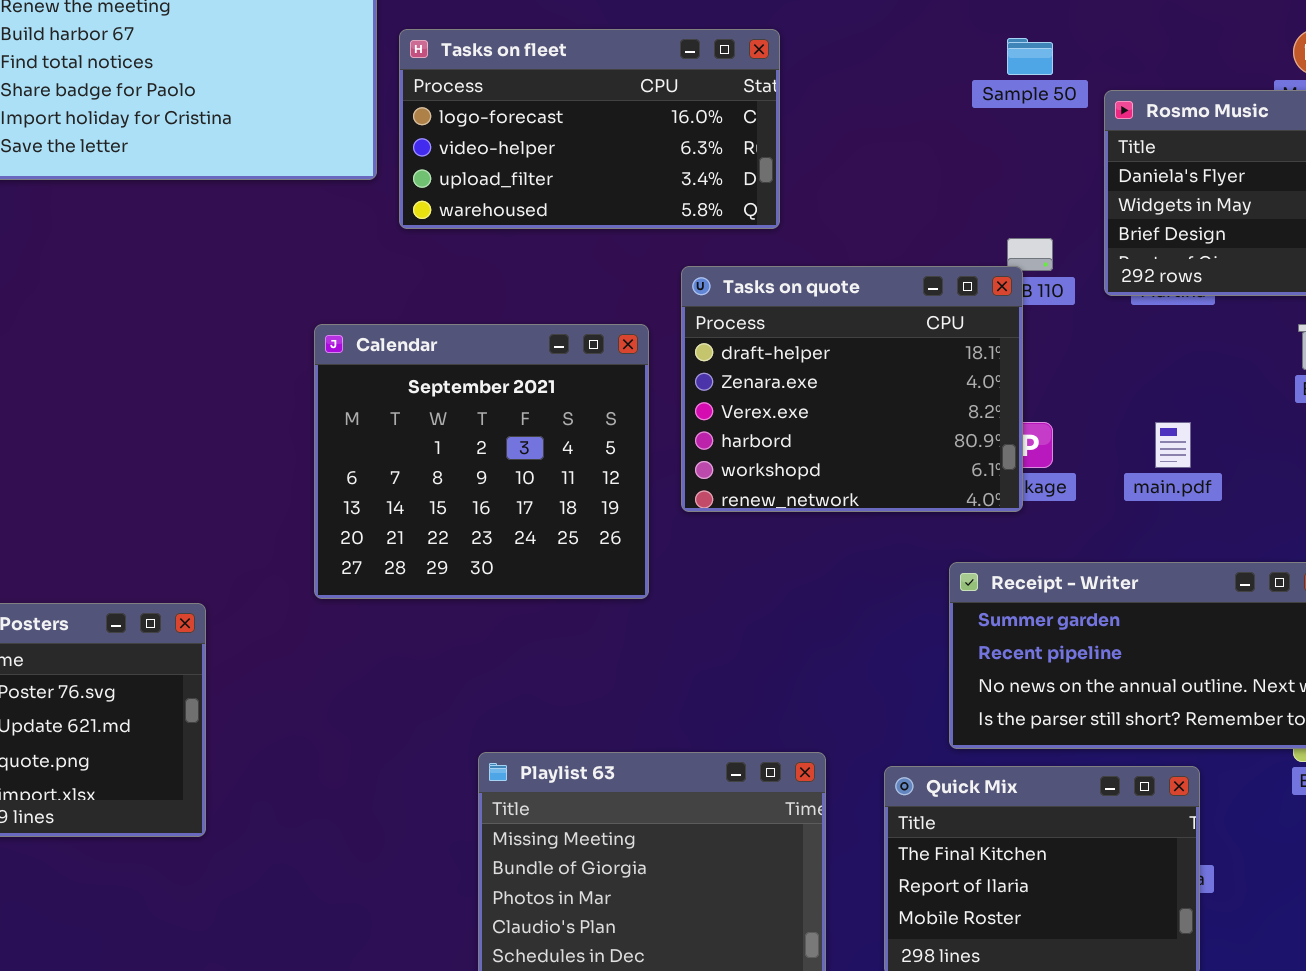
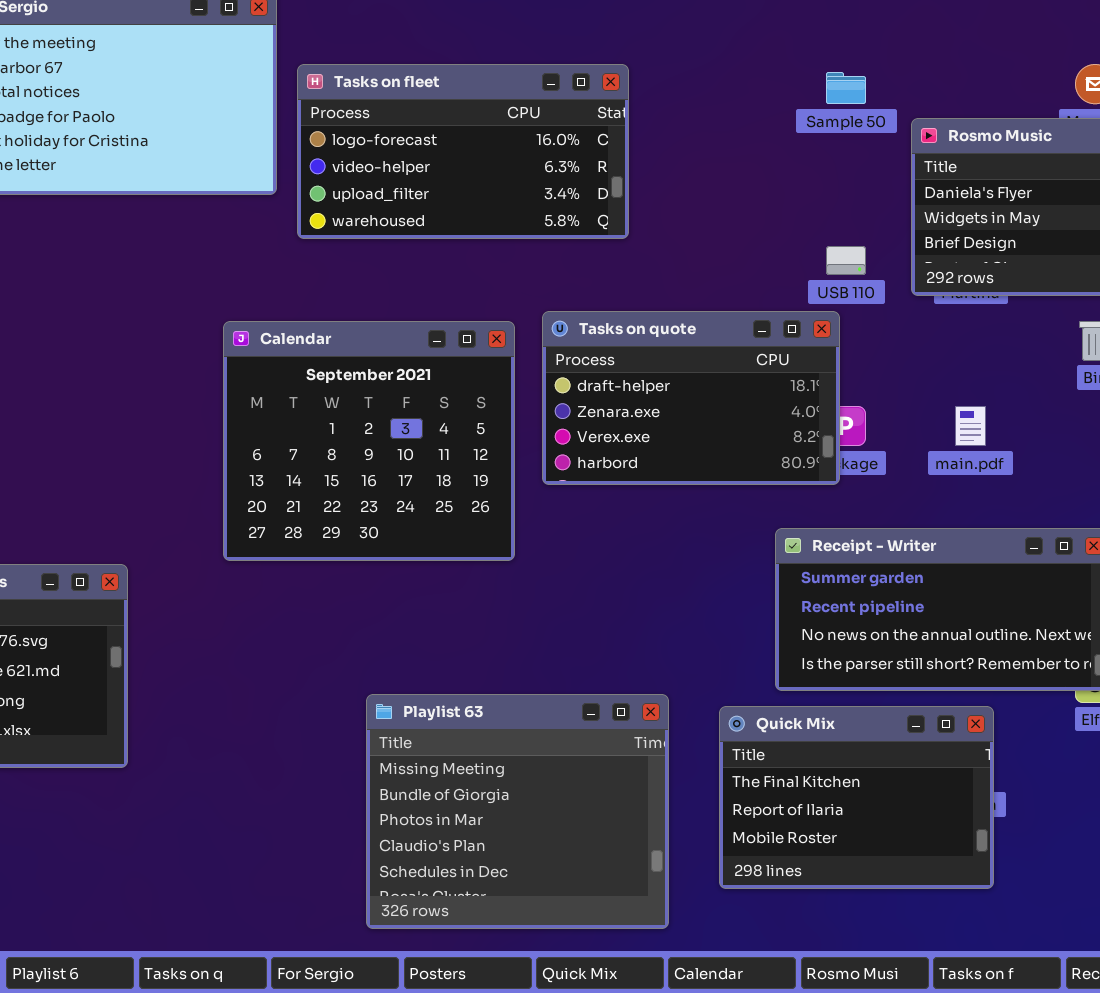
Tasks on quote: [681,266,1023,512] -> [542,311,840,485], resized

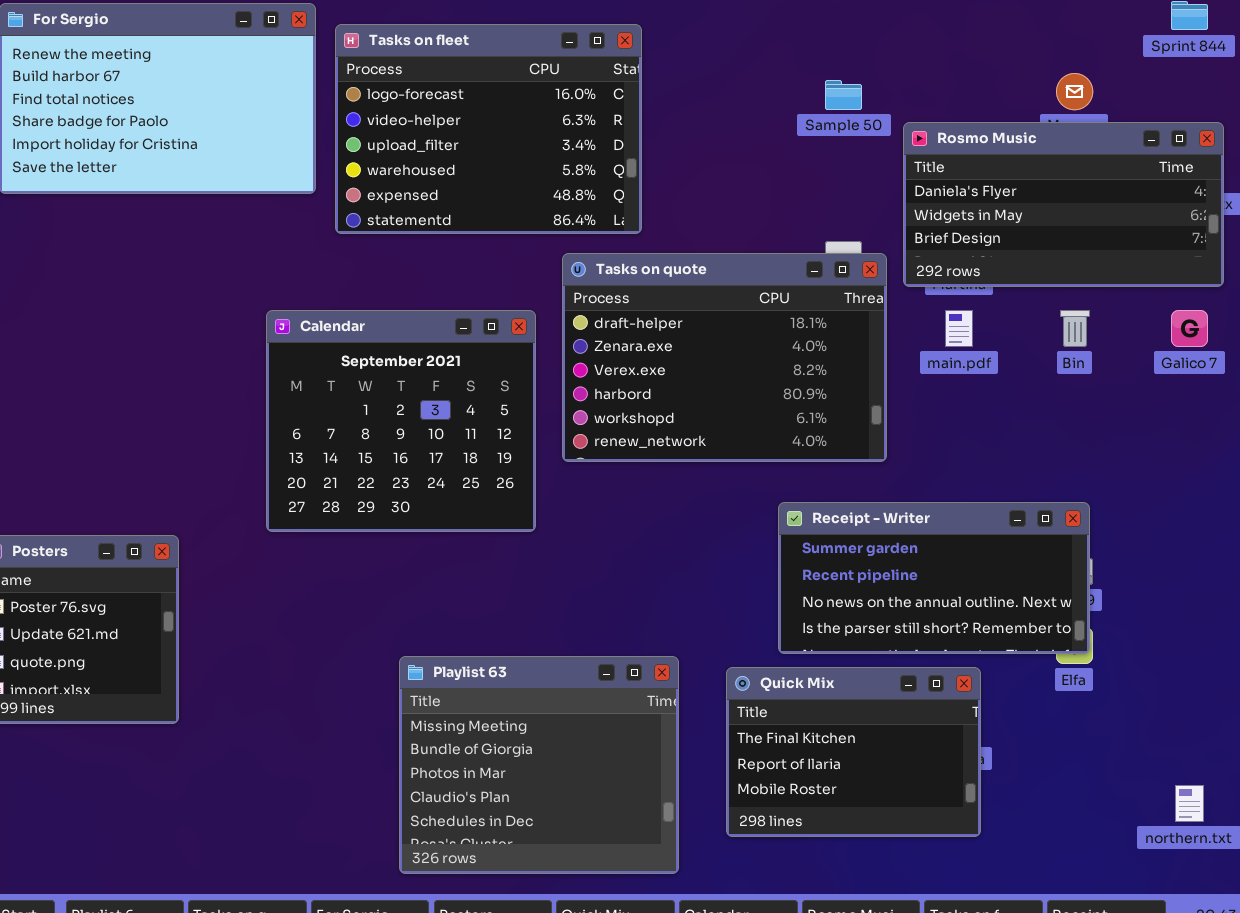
Tasks on fleet: [297,64,629,239] -> [335,24,642,234], resized
Tasks on quote: [542,311,840,485] -> [562,253,887,462], resized
main.pdf: [955,406,986,446] -> [945,310,973,347], moved

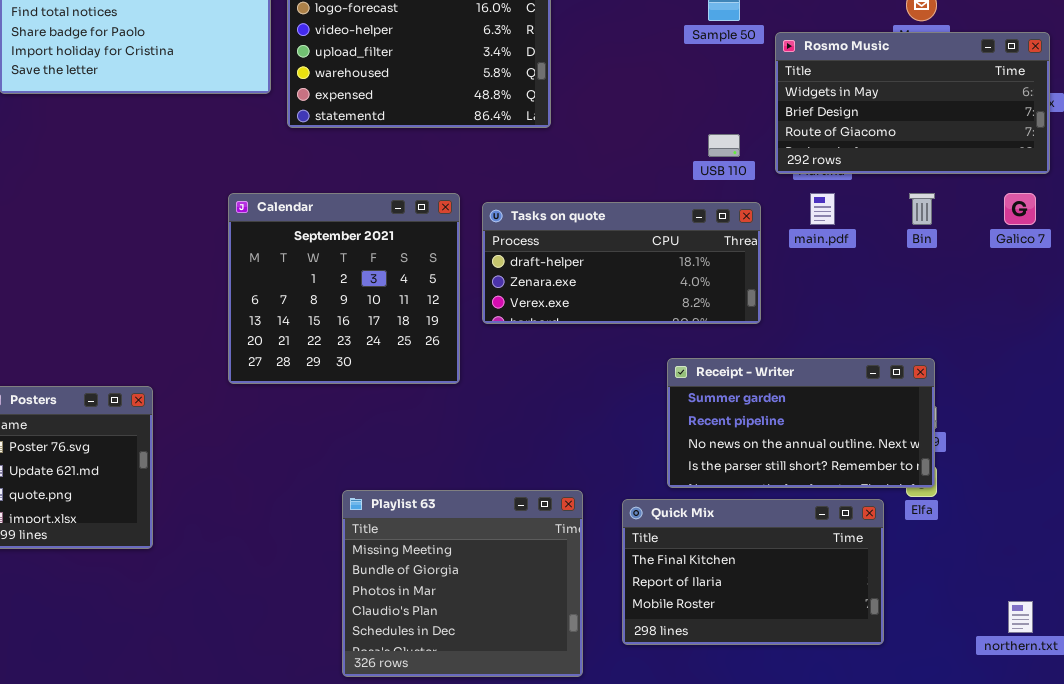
Rosmo Music: [903,122,1224,287] -> [775,32,1050,174], scrolled down 1 row
Tasks on quote: [562,253,887,462] -> [482,202,761,324], resized
Quick Mix: [726,667,981,837] -> [622,499,884,645], resized

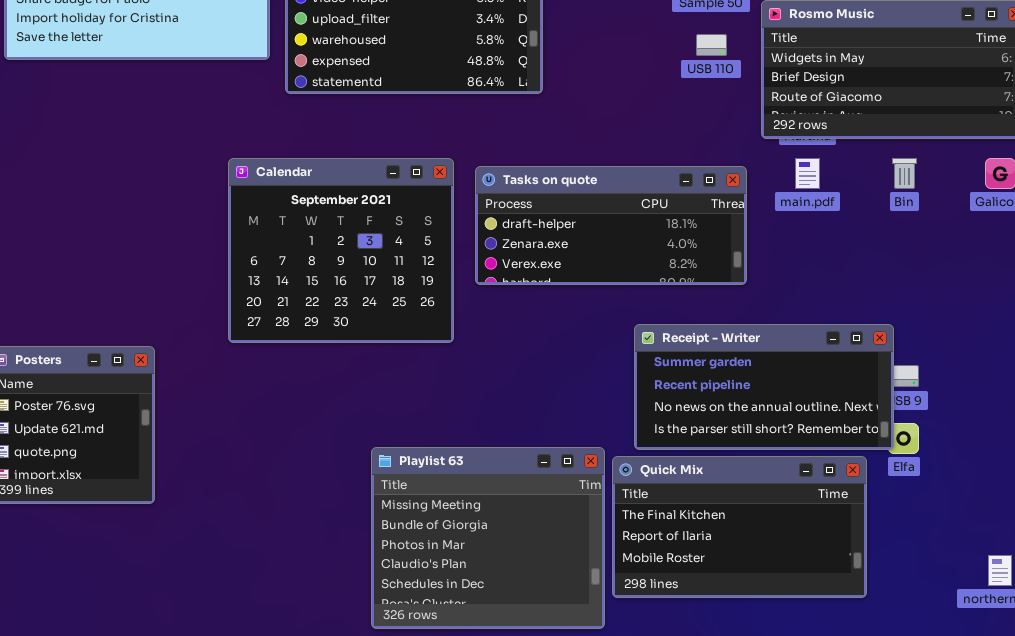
USB 110: [708,134,740,157] -> [696,34,727,56], moved
Receipt - Writer: [667,358,935,488] -> [634,324,894,450], moved
Playlist 63: [342,490,583,677] -> [371,447,605,629], moved

